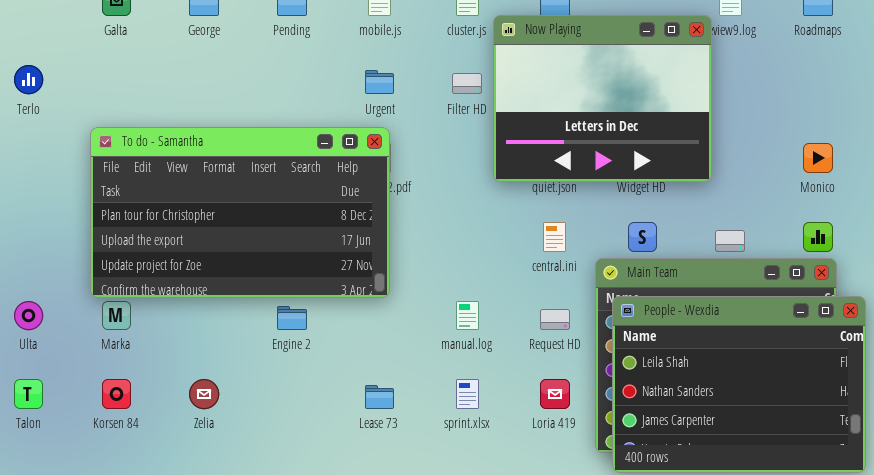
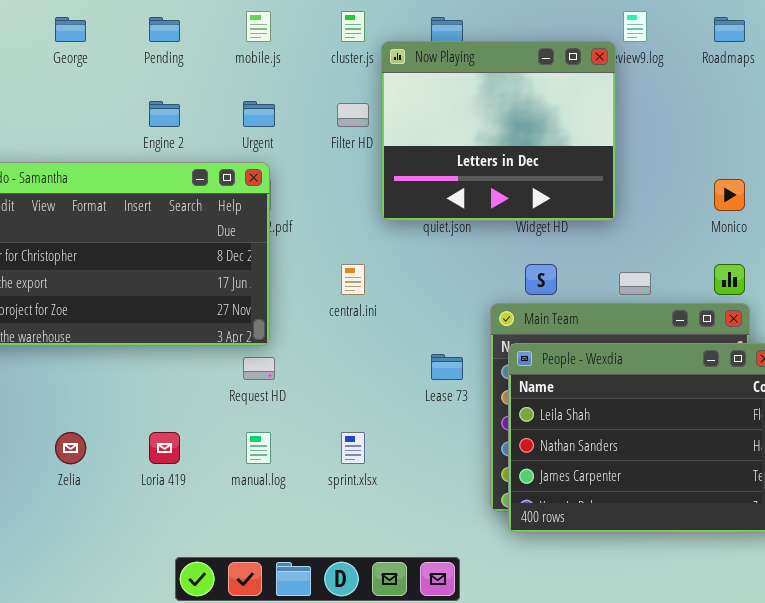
central.ini: [543,222,566,252] -> [341,264,365,295], moved
manual.log: [456,301,479,330] -> [246,432,271,464], moved
Engine 2: [277,306,307,330] -> [149,101,180,127], moved
Request HD: [540,309,570,330] -> [243,357,275,380], moved
Loria 419: [540,379,570,409] -> [149,432,180,464], moved
Lease 73: [365,385,394,409] -> [431,354,463,380], moved

